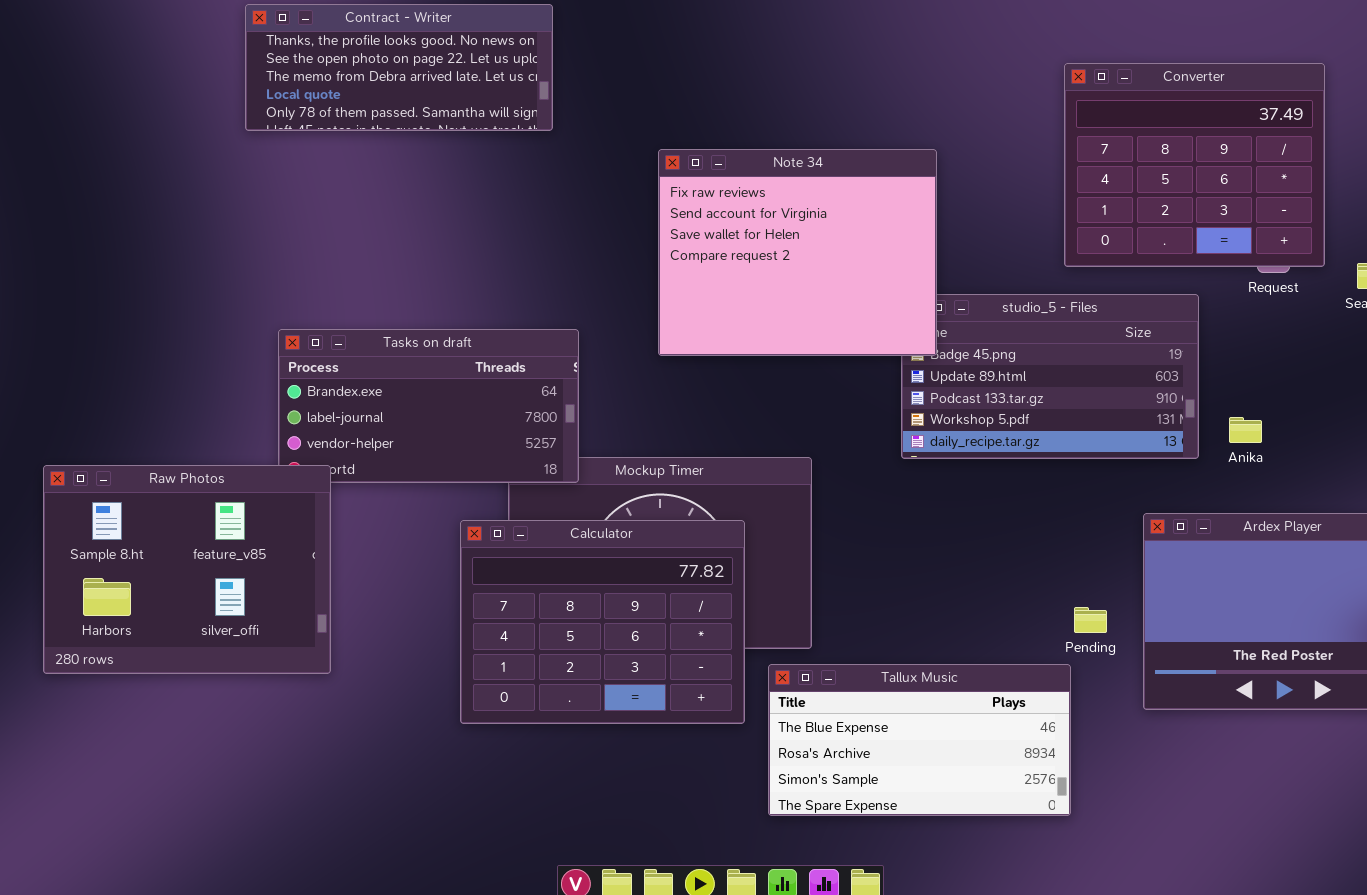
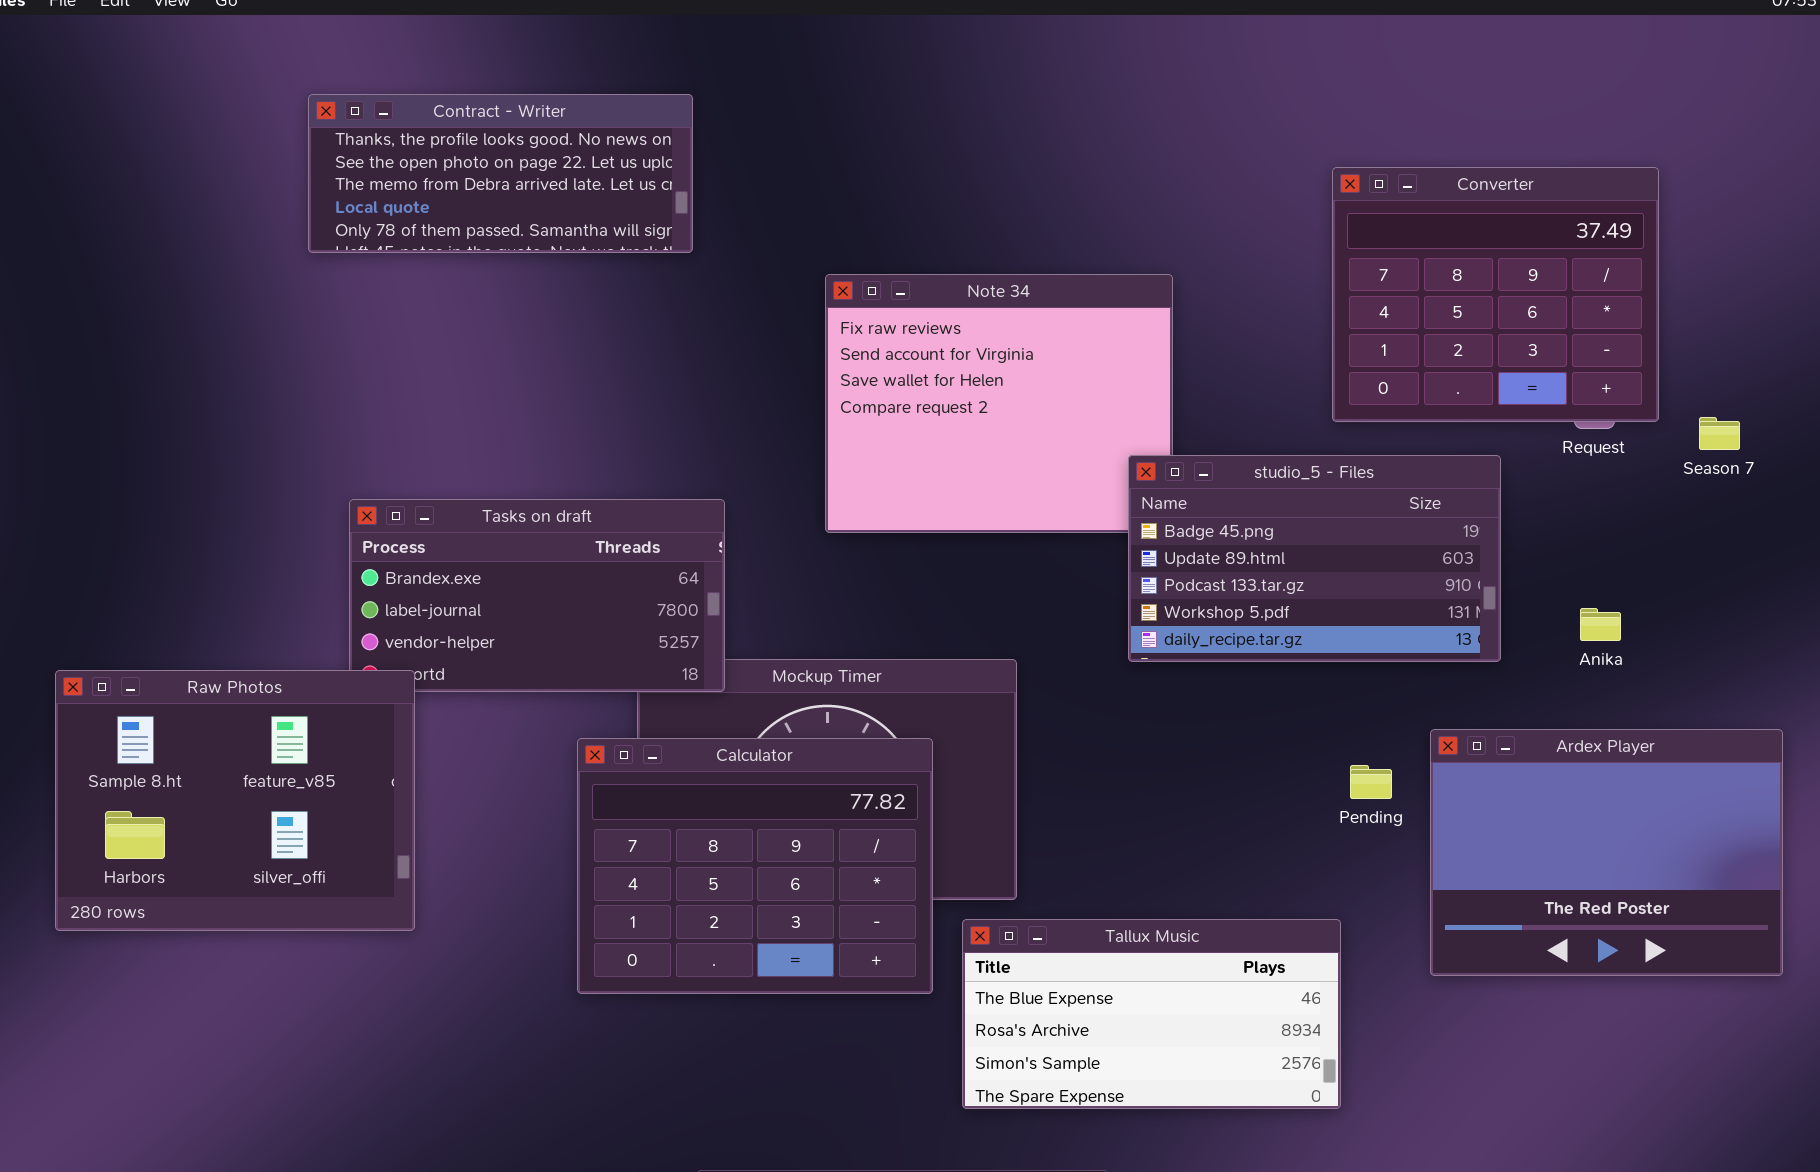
studio_5 - Files: [901,294,1199,459] -> [1128,455,1501,662], raised
Anika: [1229,417,1262,443] -> [1580,608,1621,641], moved
Pending: [1074,607,1107,633] -> [1350,765,1392,799], moved

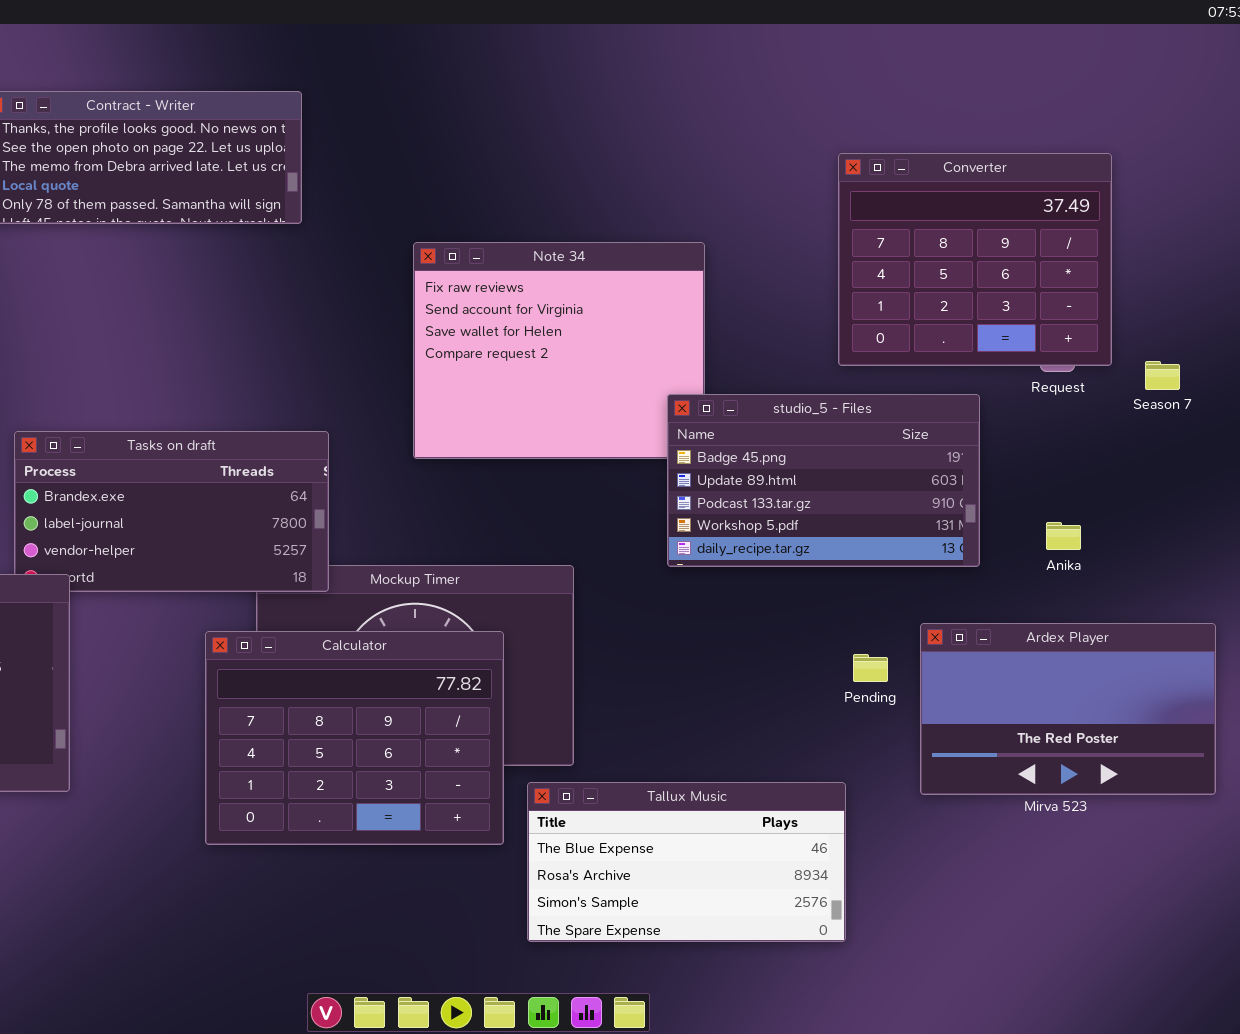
Ardex Player: [1430,729,1783,976] -> [920,623,1216,795], resized

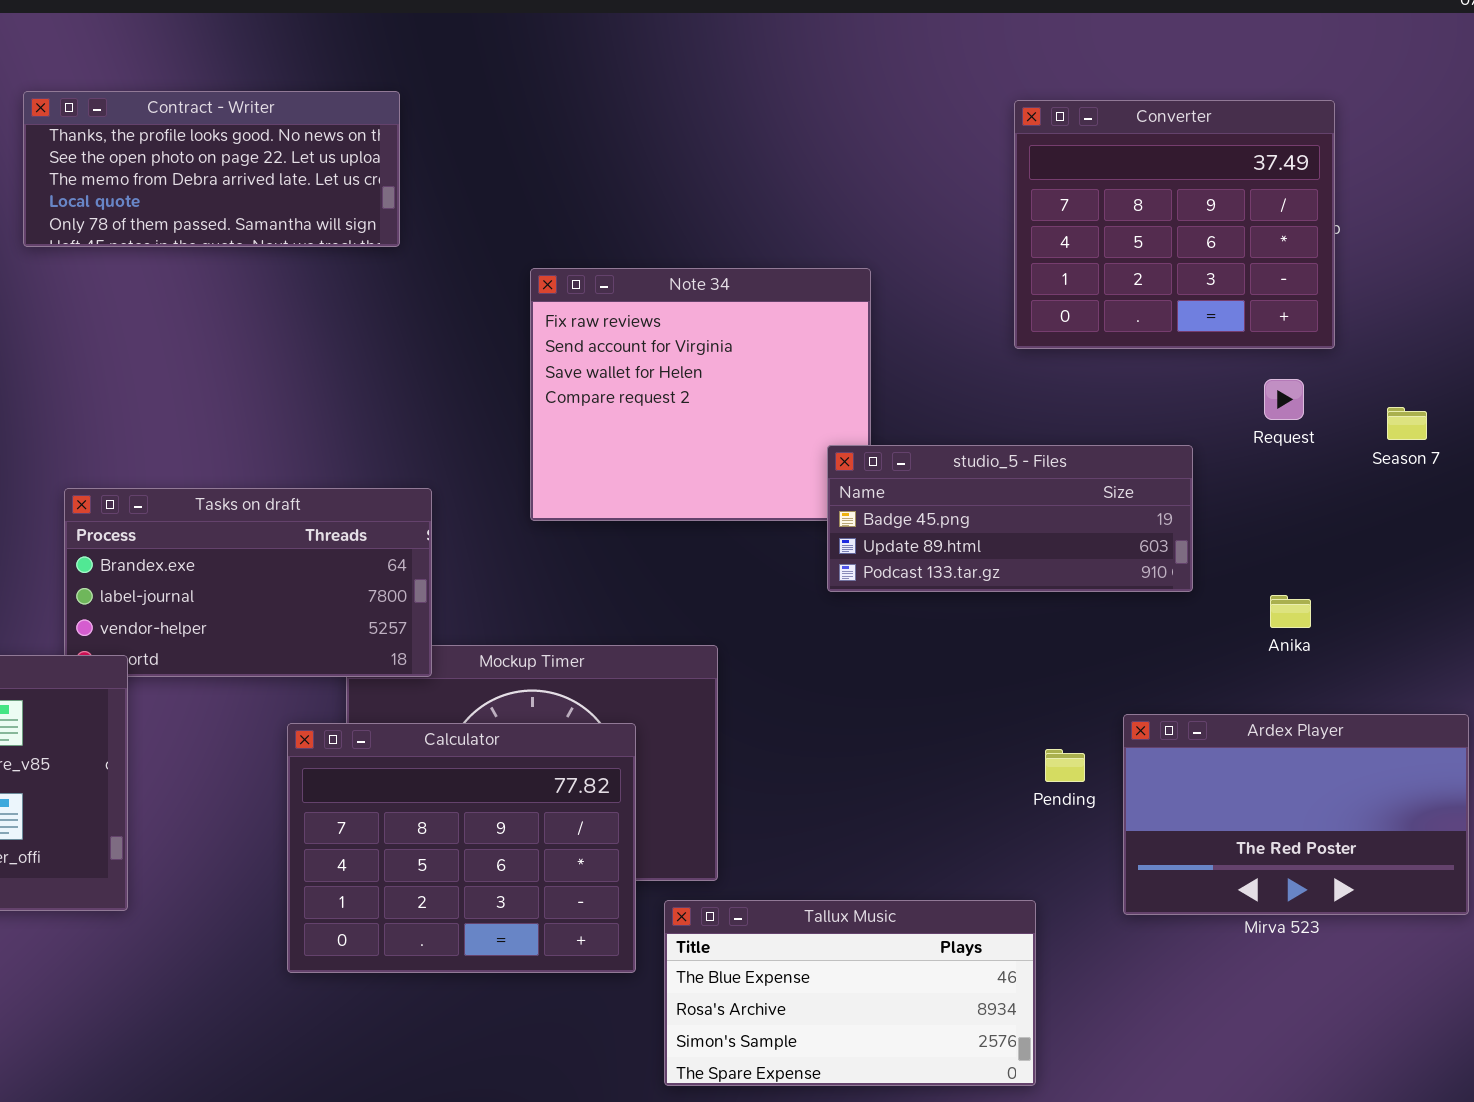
Converter: [838,153,1112,366] -> [1014,100,1335,349], moved
studio_5 - Files: [667,394,980,567] -> [827,445,1193,592], resized

